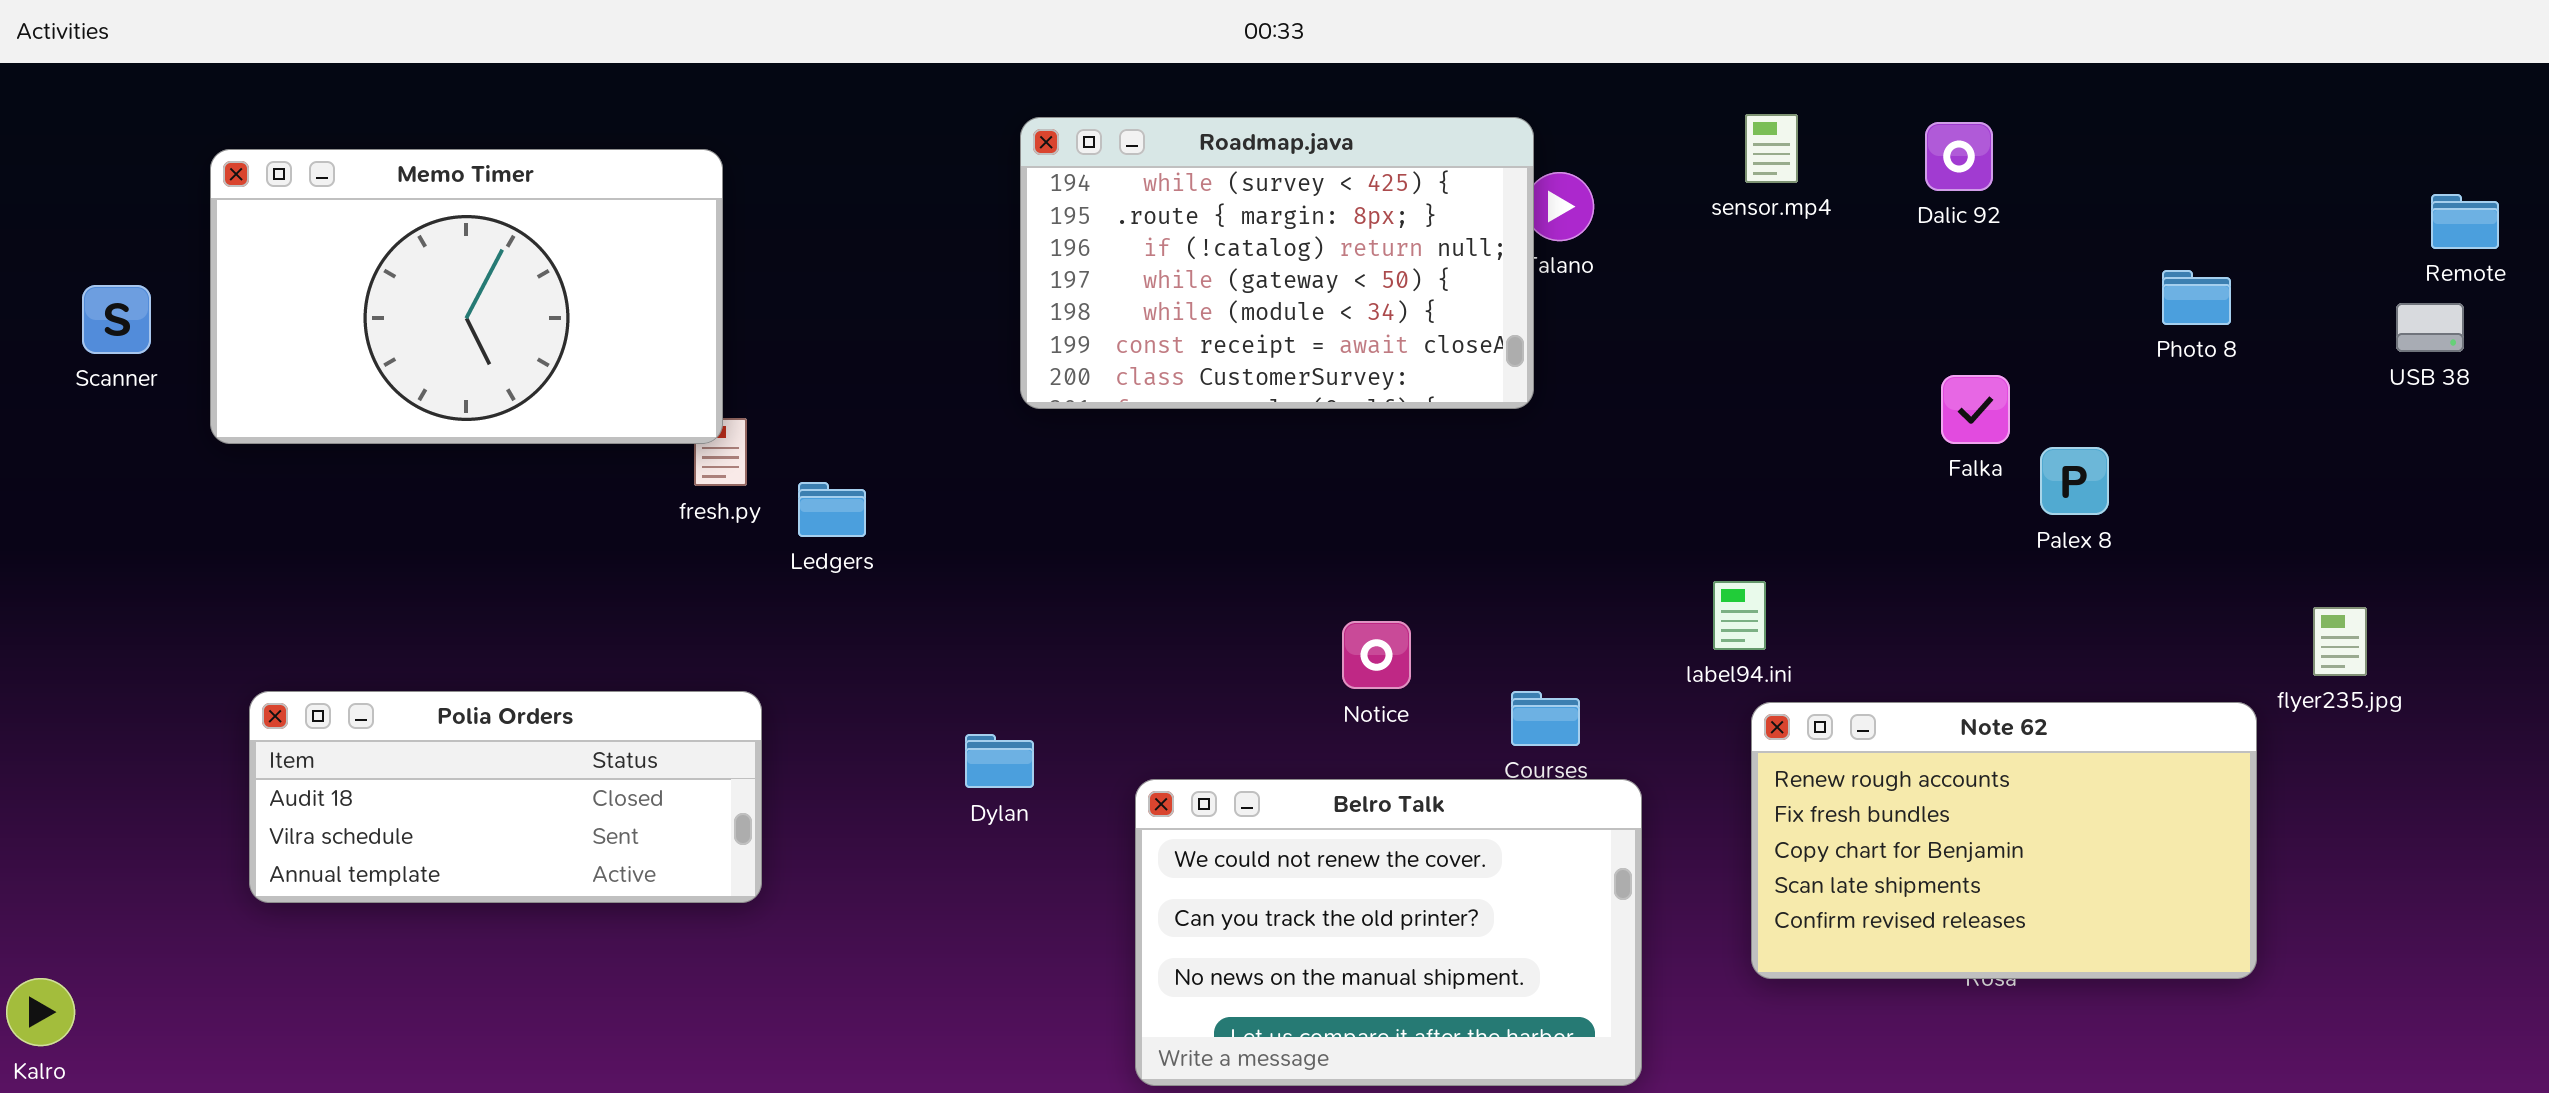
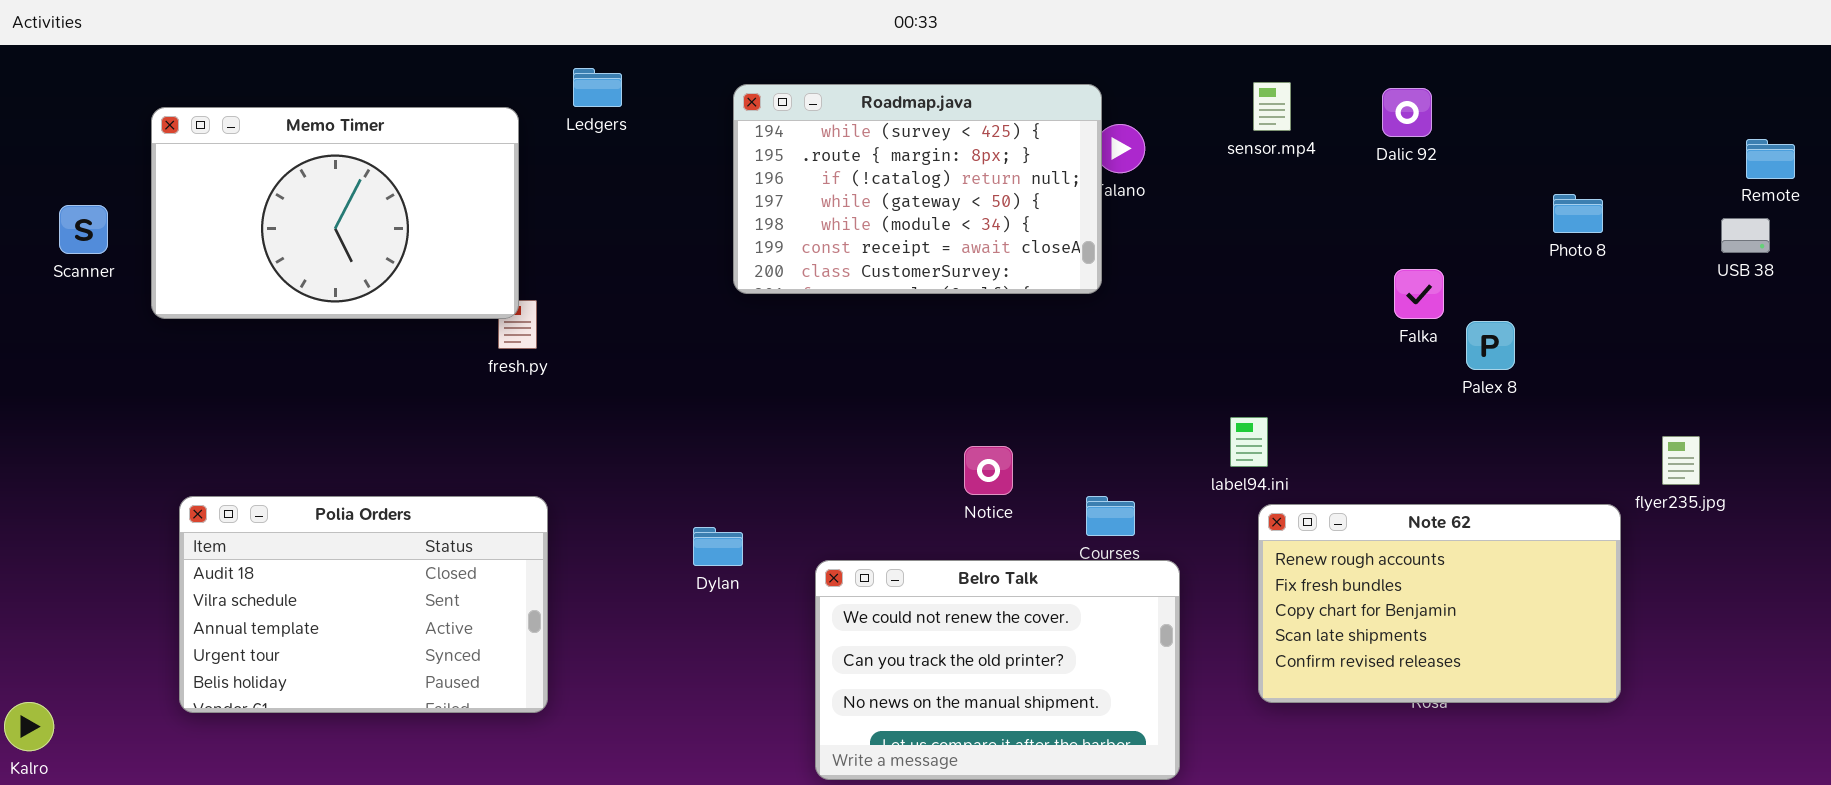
Ledgers: [798,482,866,537] -> [573,68,622,107], moved
Polia Orders: [249,691,762,903] -> [179,496,548,713], resized

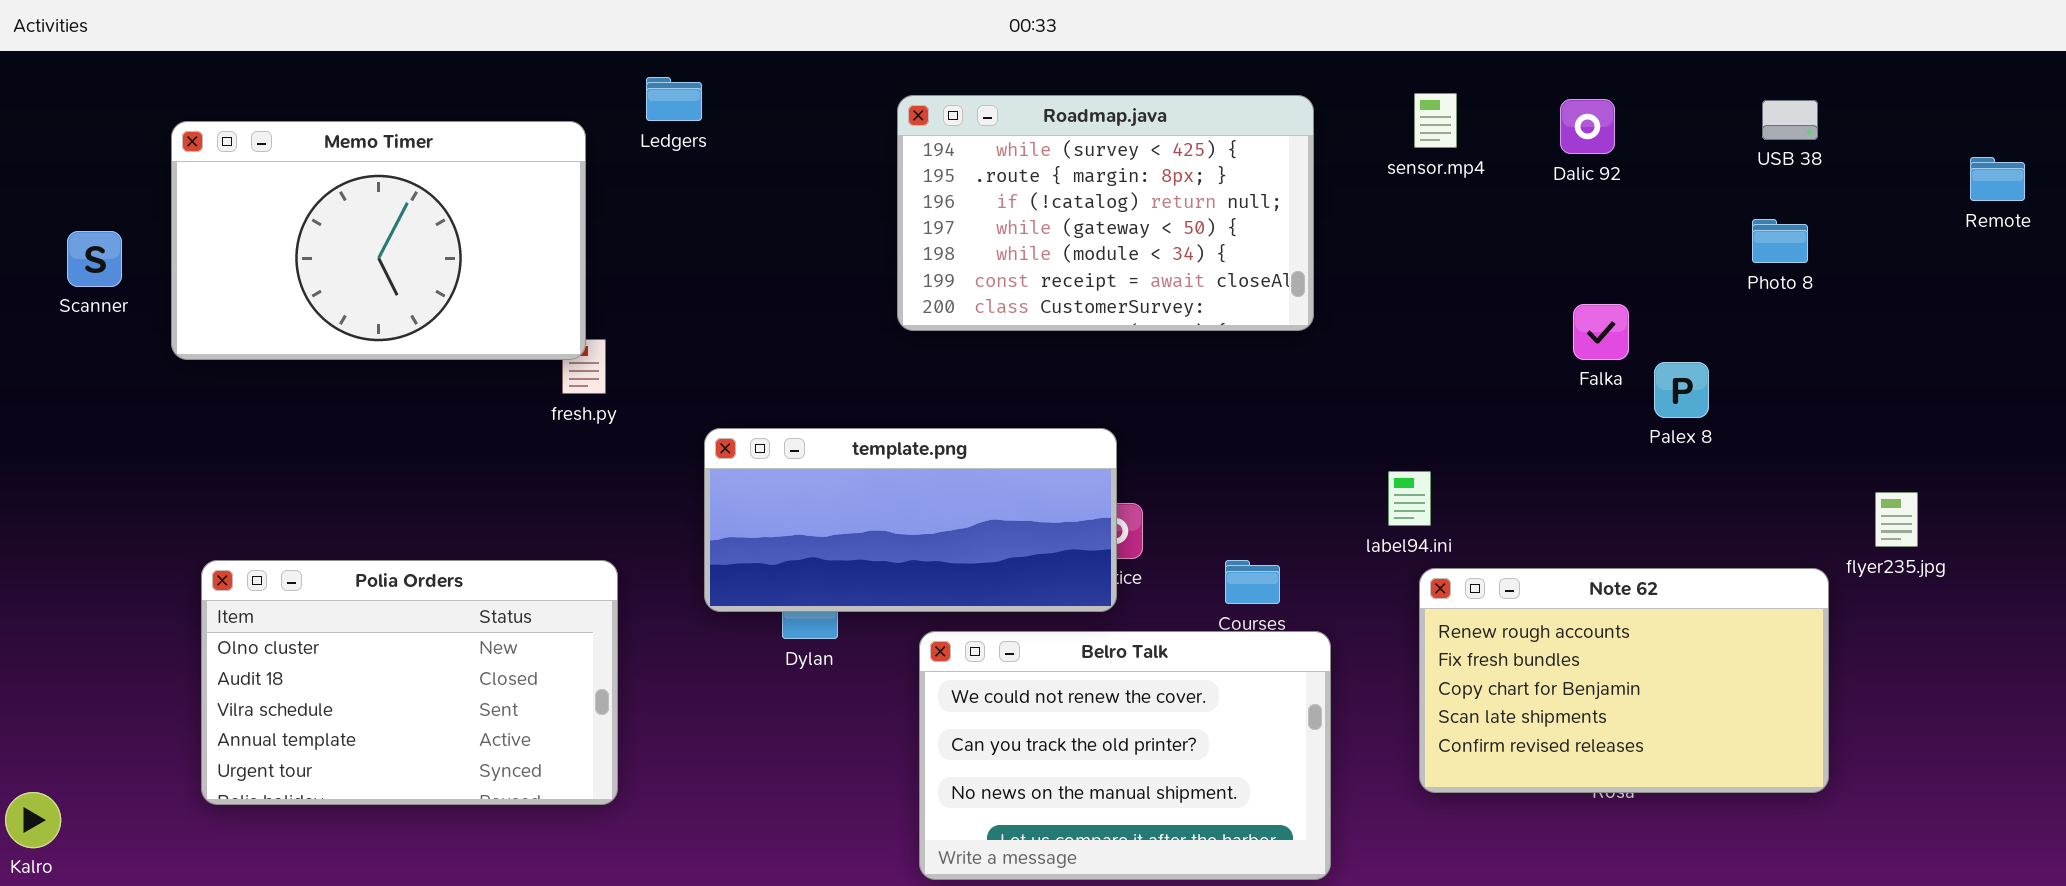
Roadmap.java: [733,84,1102,294] -> [897,95,1314,331], moved
USB 38: [1721,218,1770,253] -> [1762,100,1818,140], moved
template.png: none -> [704,428,1117,612], opened
Polia Orders: [179,496,548,713] -> [201,560,618,805], scrolled up 1 row

